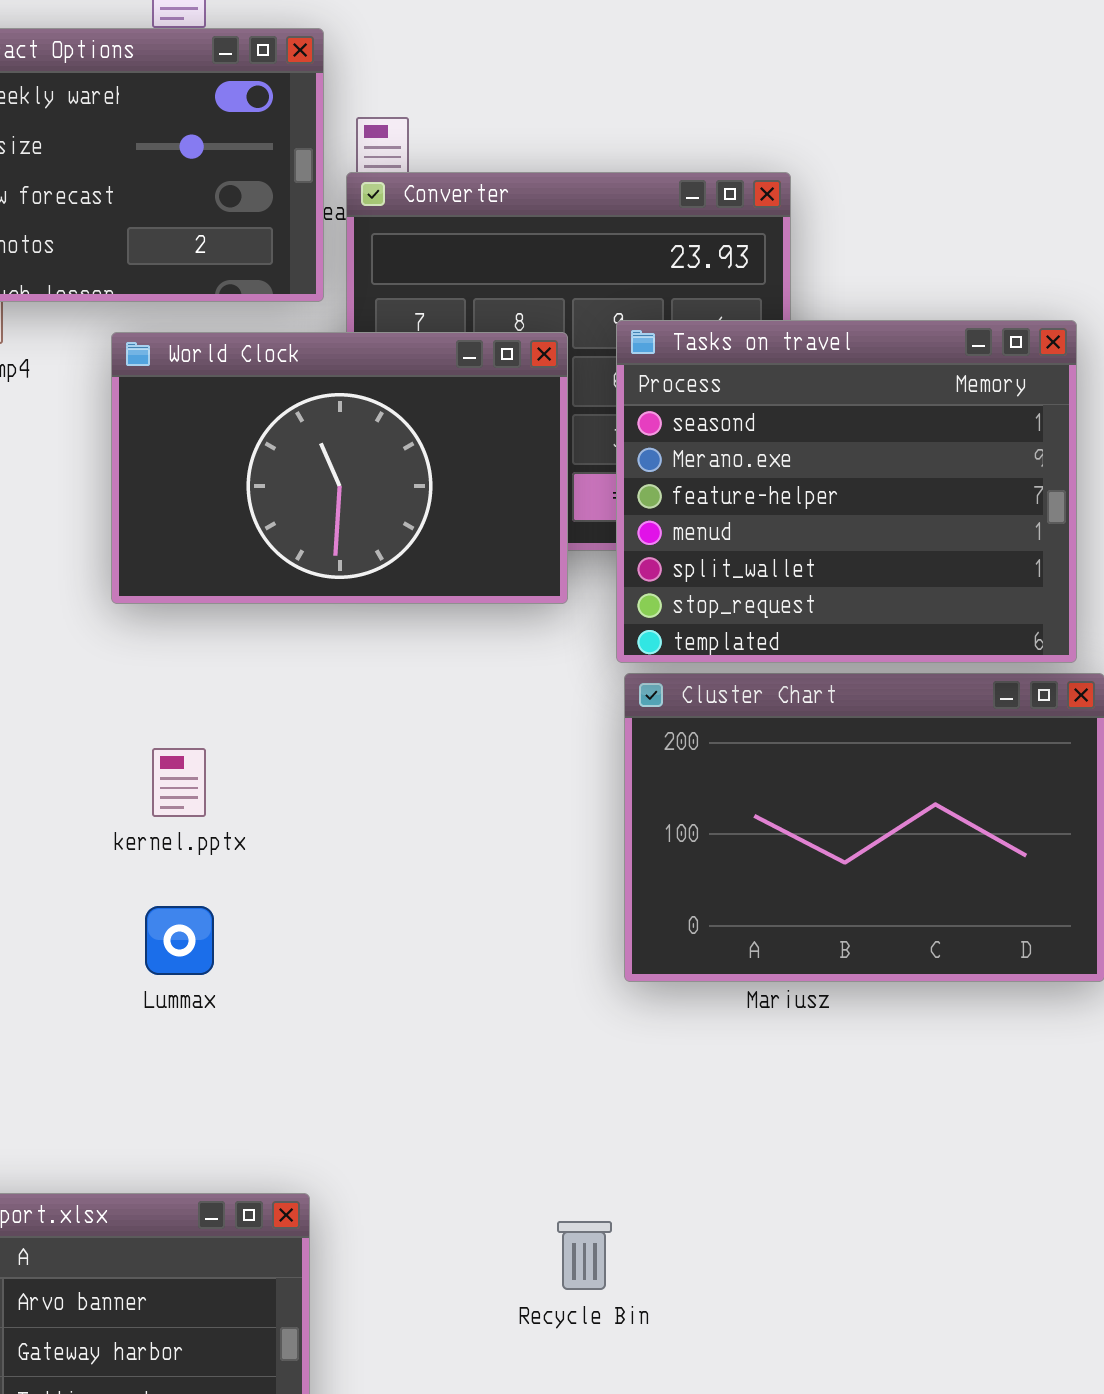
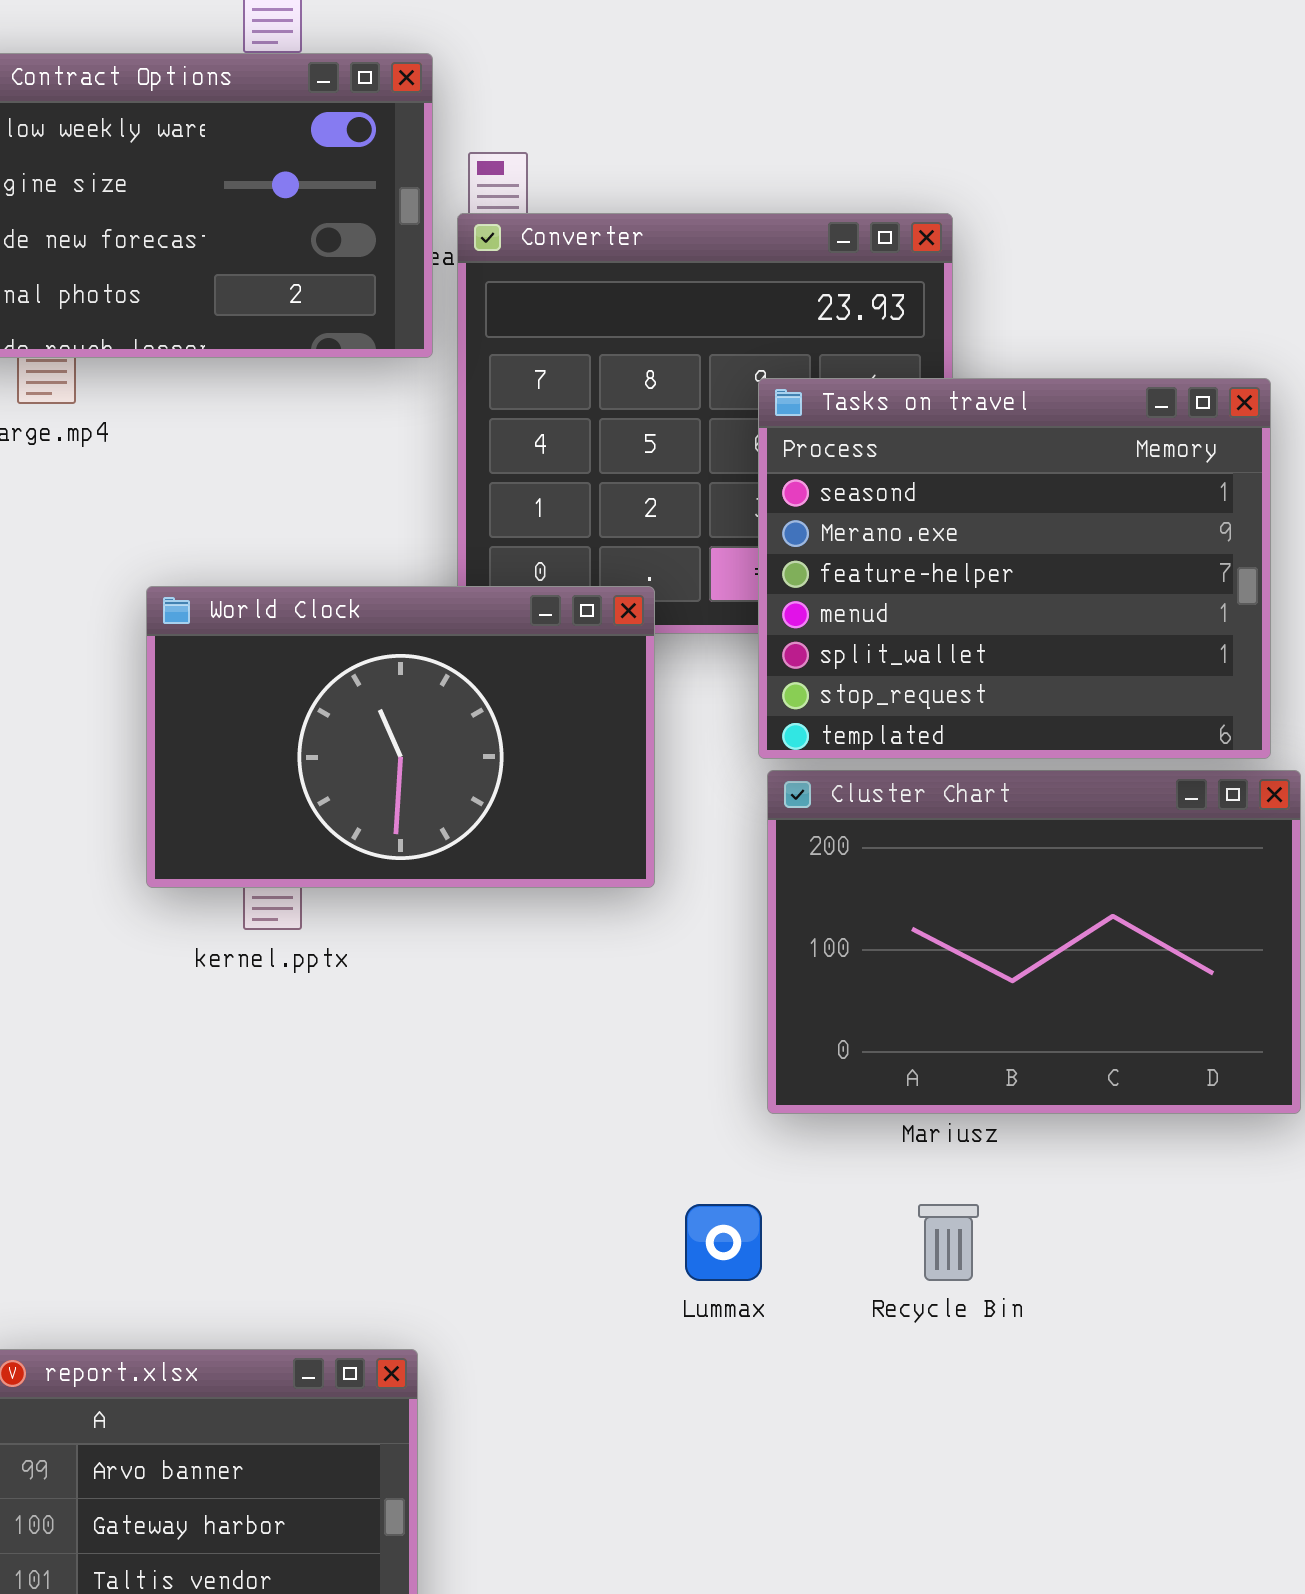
World Clock: [111,332,568,604] -> [146,586,655,888], moved
Lummax: [145,906,214,975] -> [685,1204,762,1281], moved
Recycle Bin: [557,1221,612,1290] -> [918,1204,979,1281], moved

